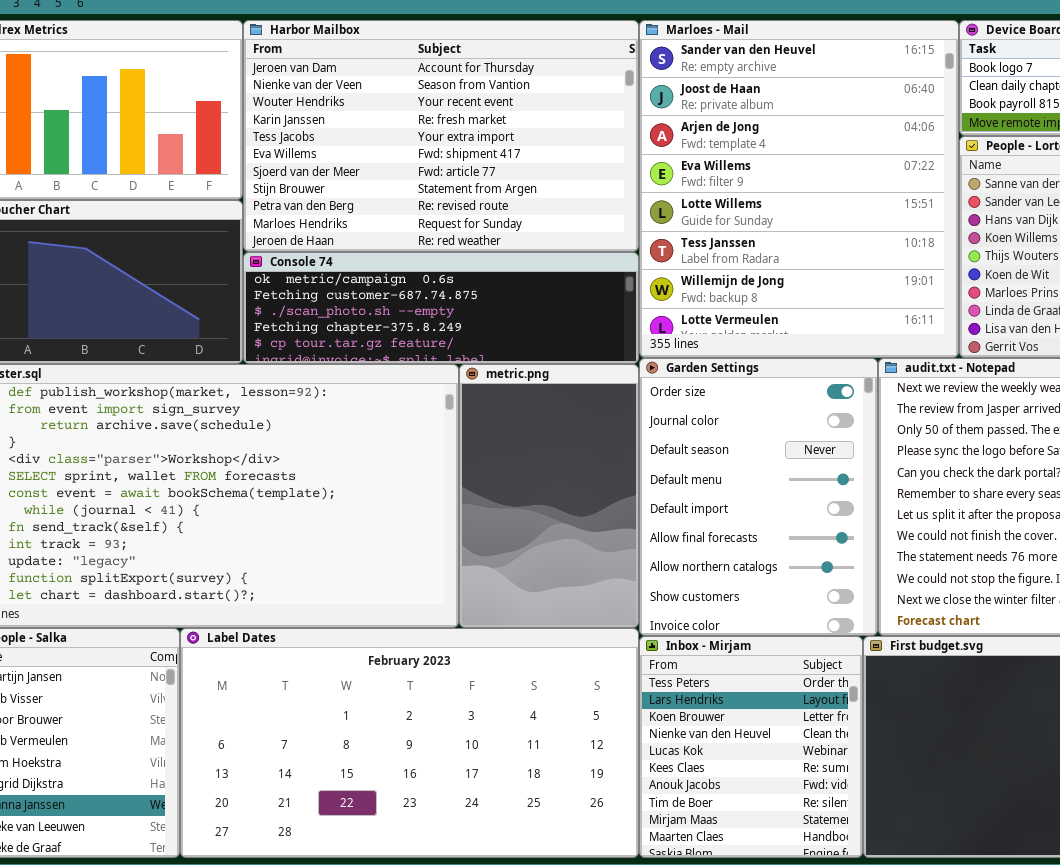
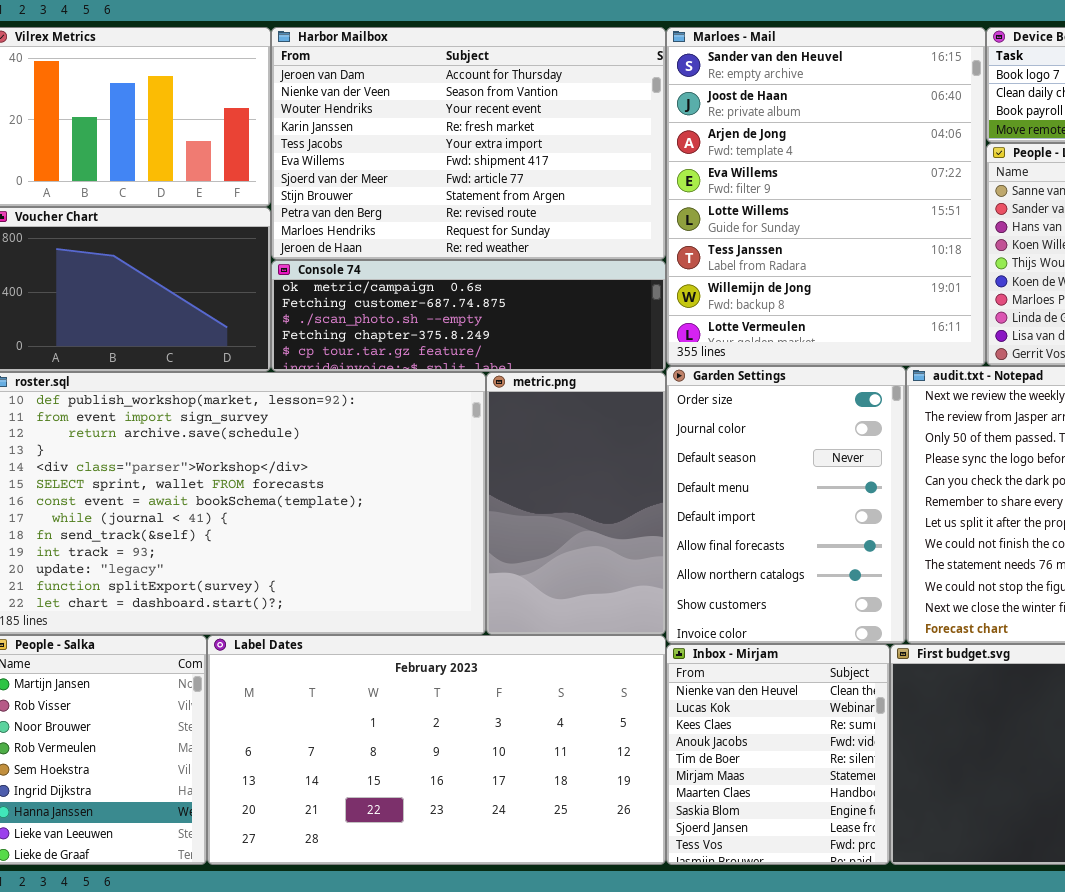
Inbox - Mirjam: [639,636,863,858] -> [666,644,890,865], scrolled down 3 rows

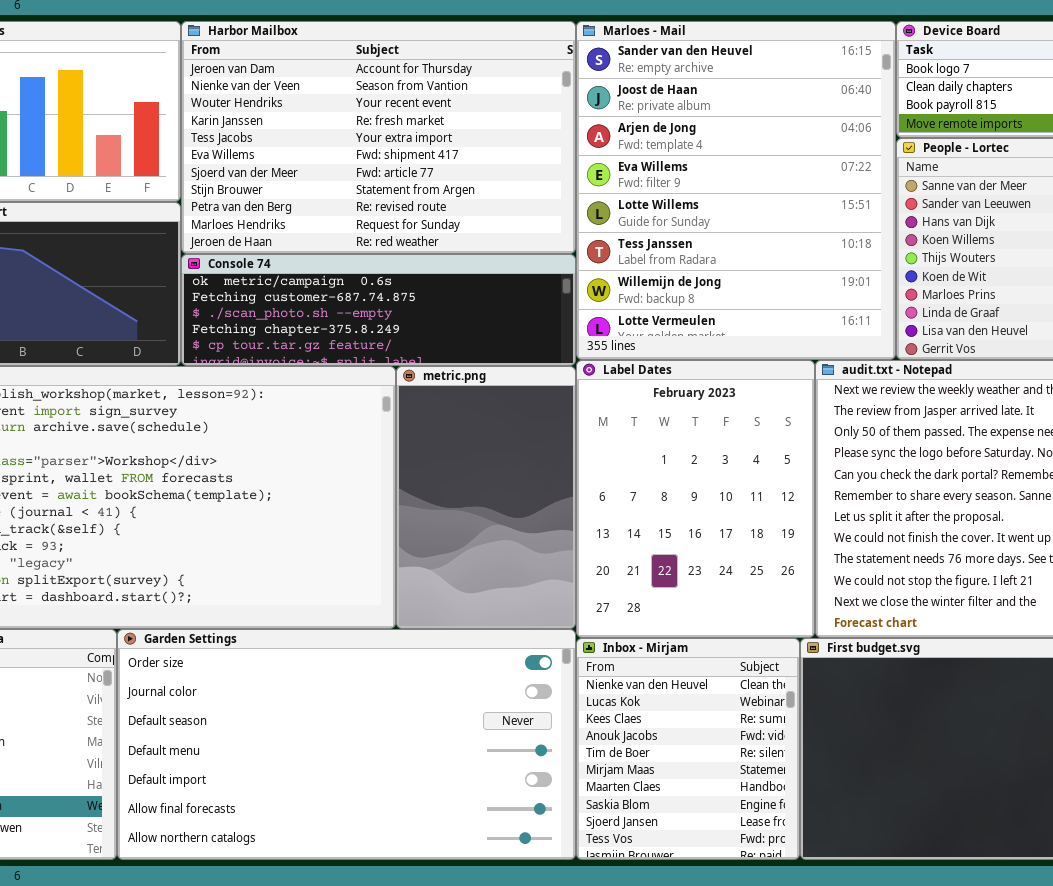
Garden Settings: [666,366,906,644] -> [117,629,576,860], moved, resized
Label Dates: [207,635,666,865] -> [576,360,815,638], moved, resized

